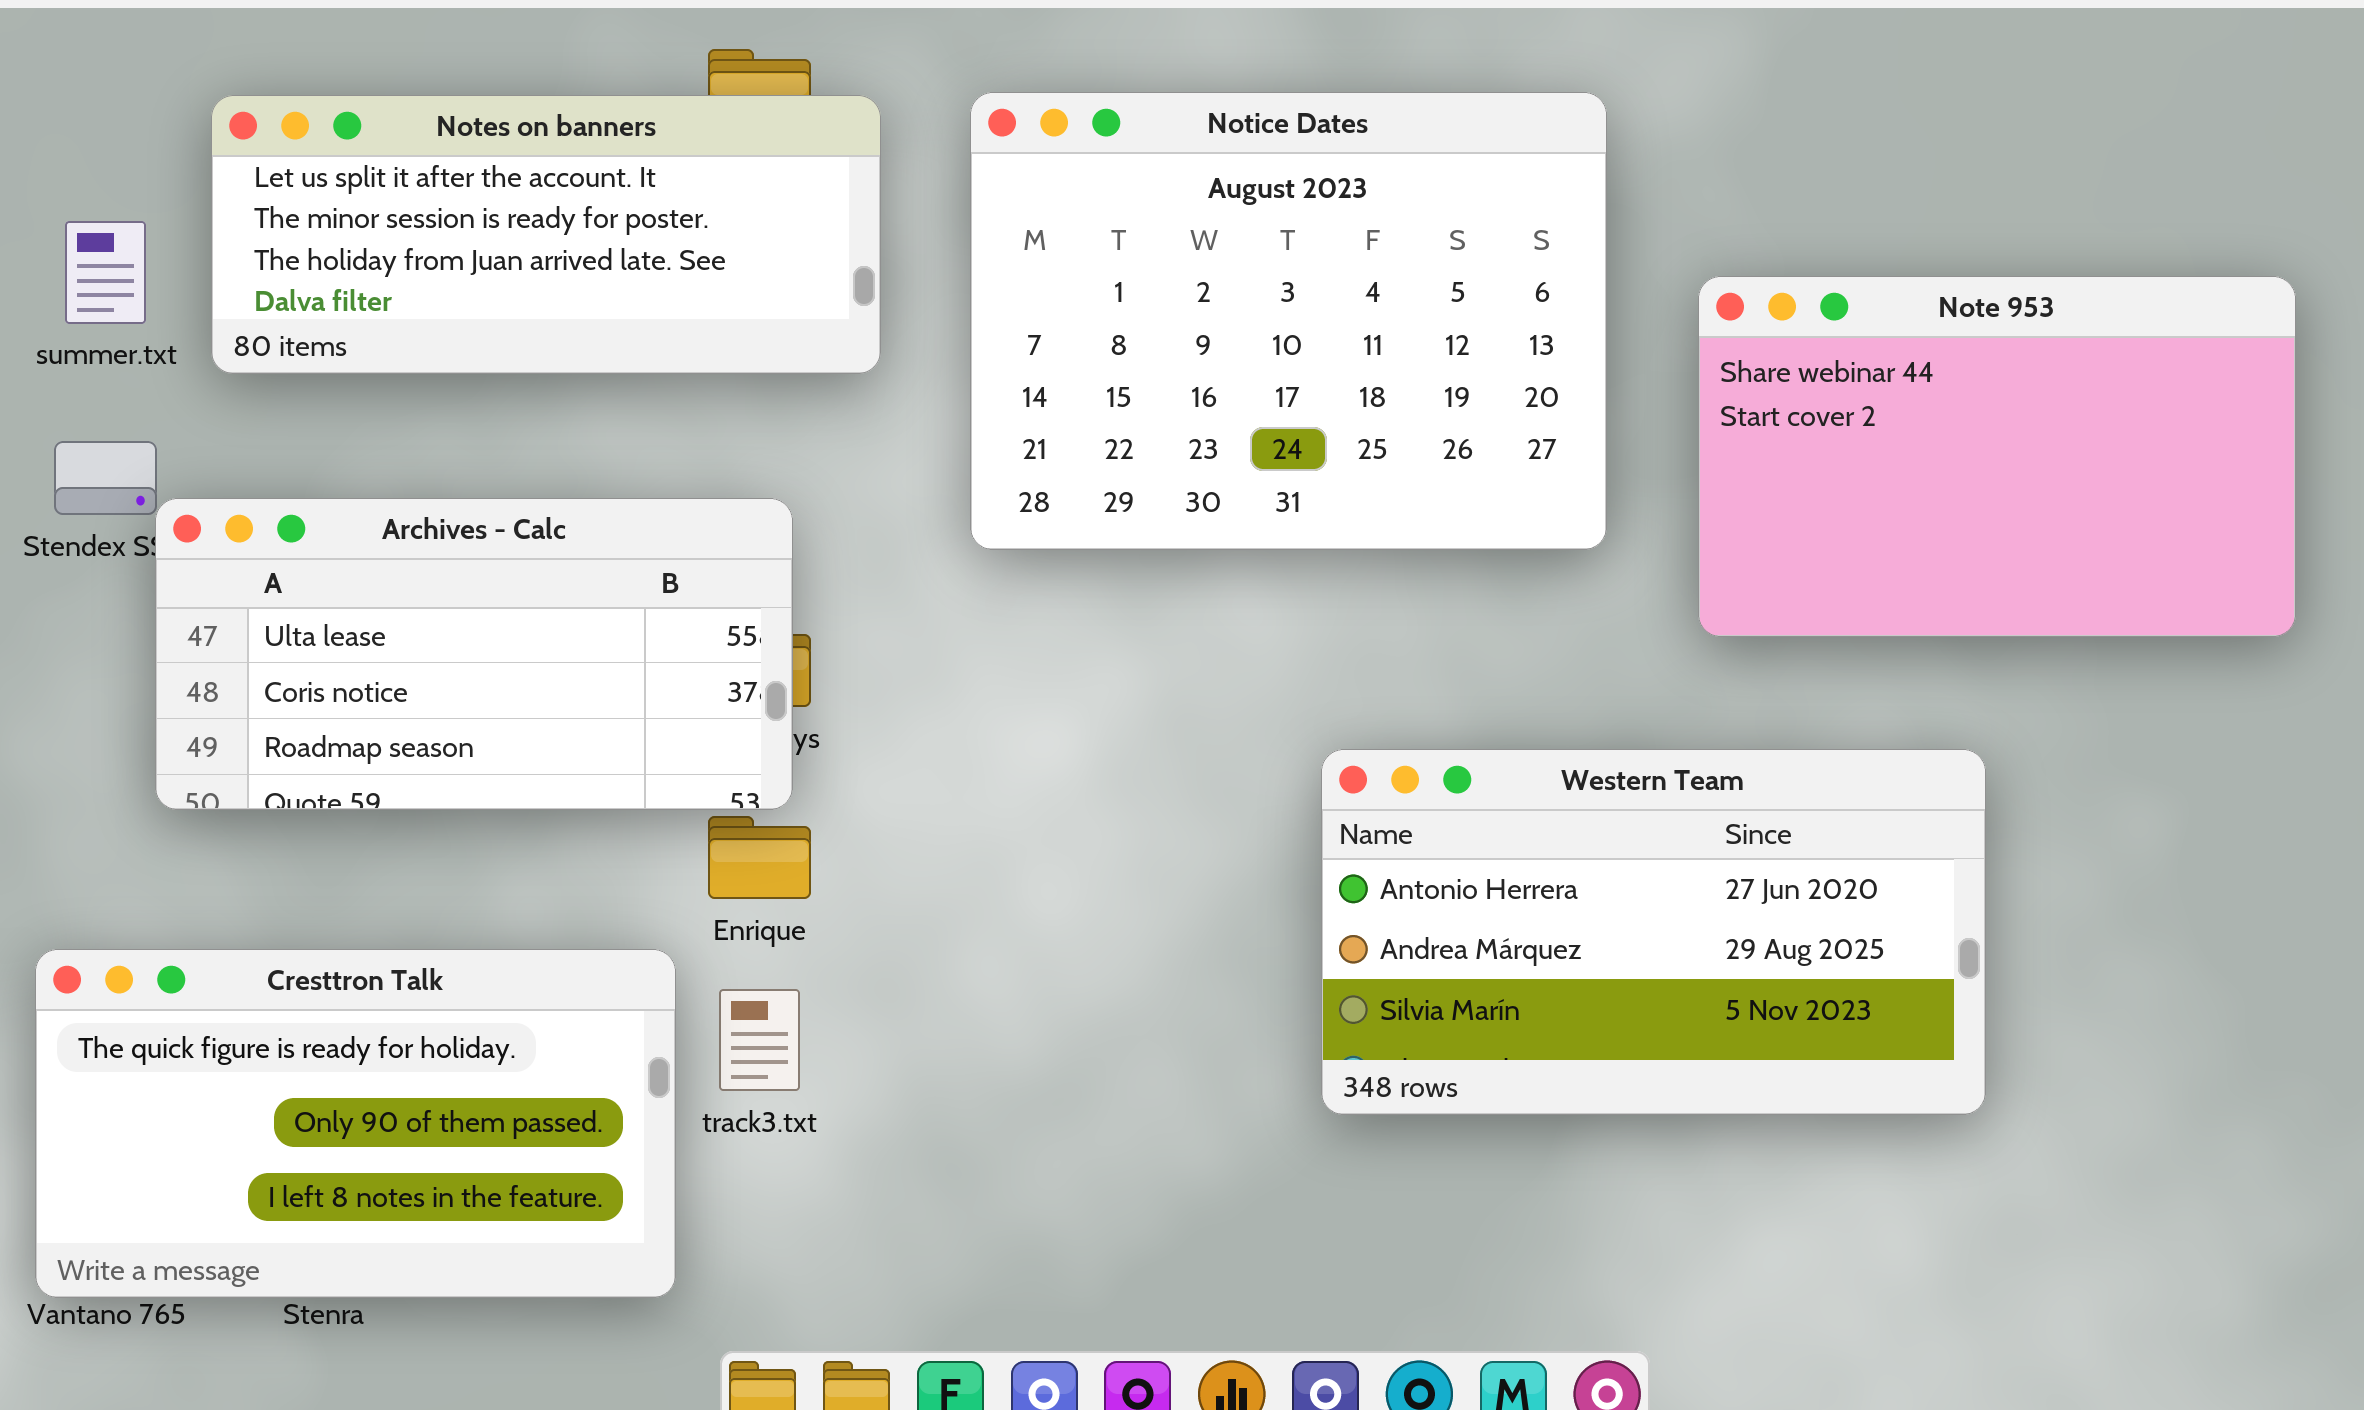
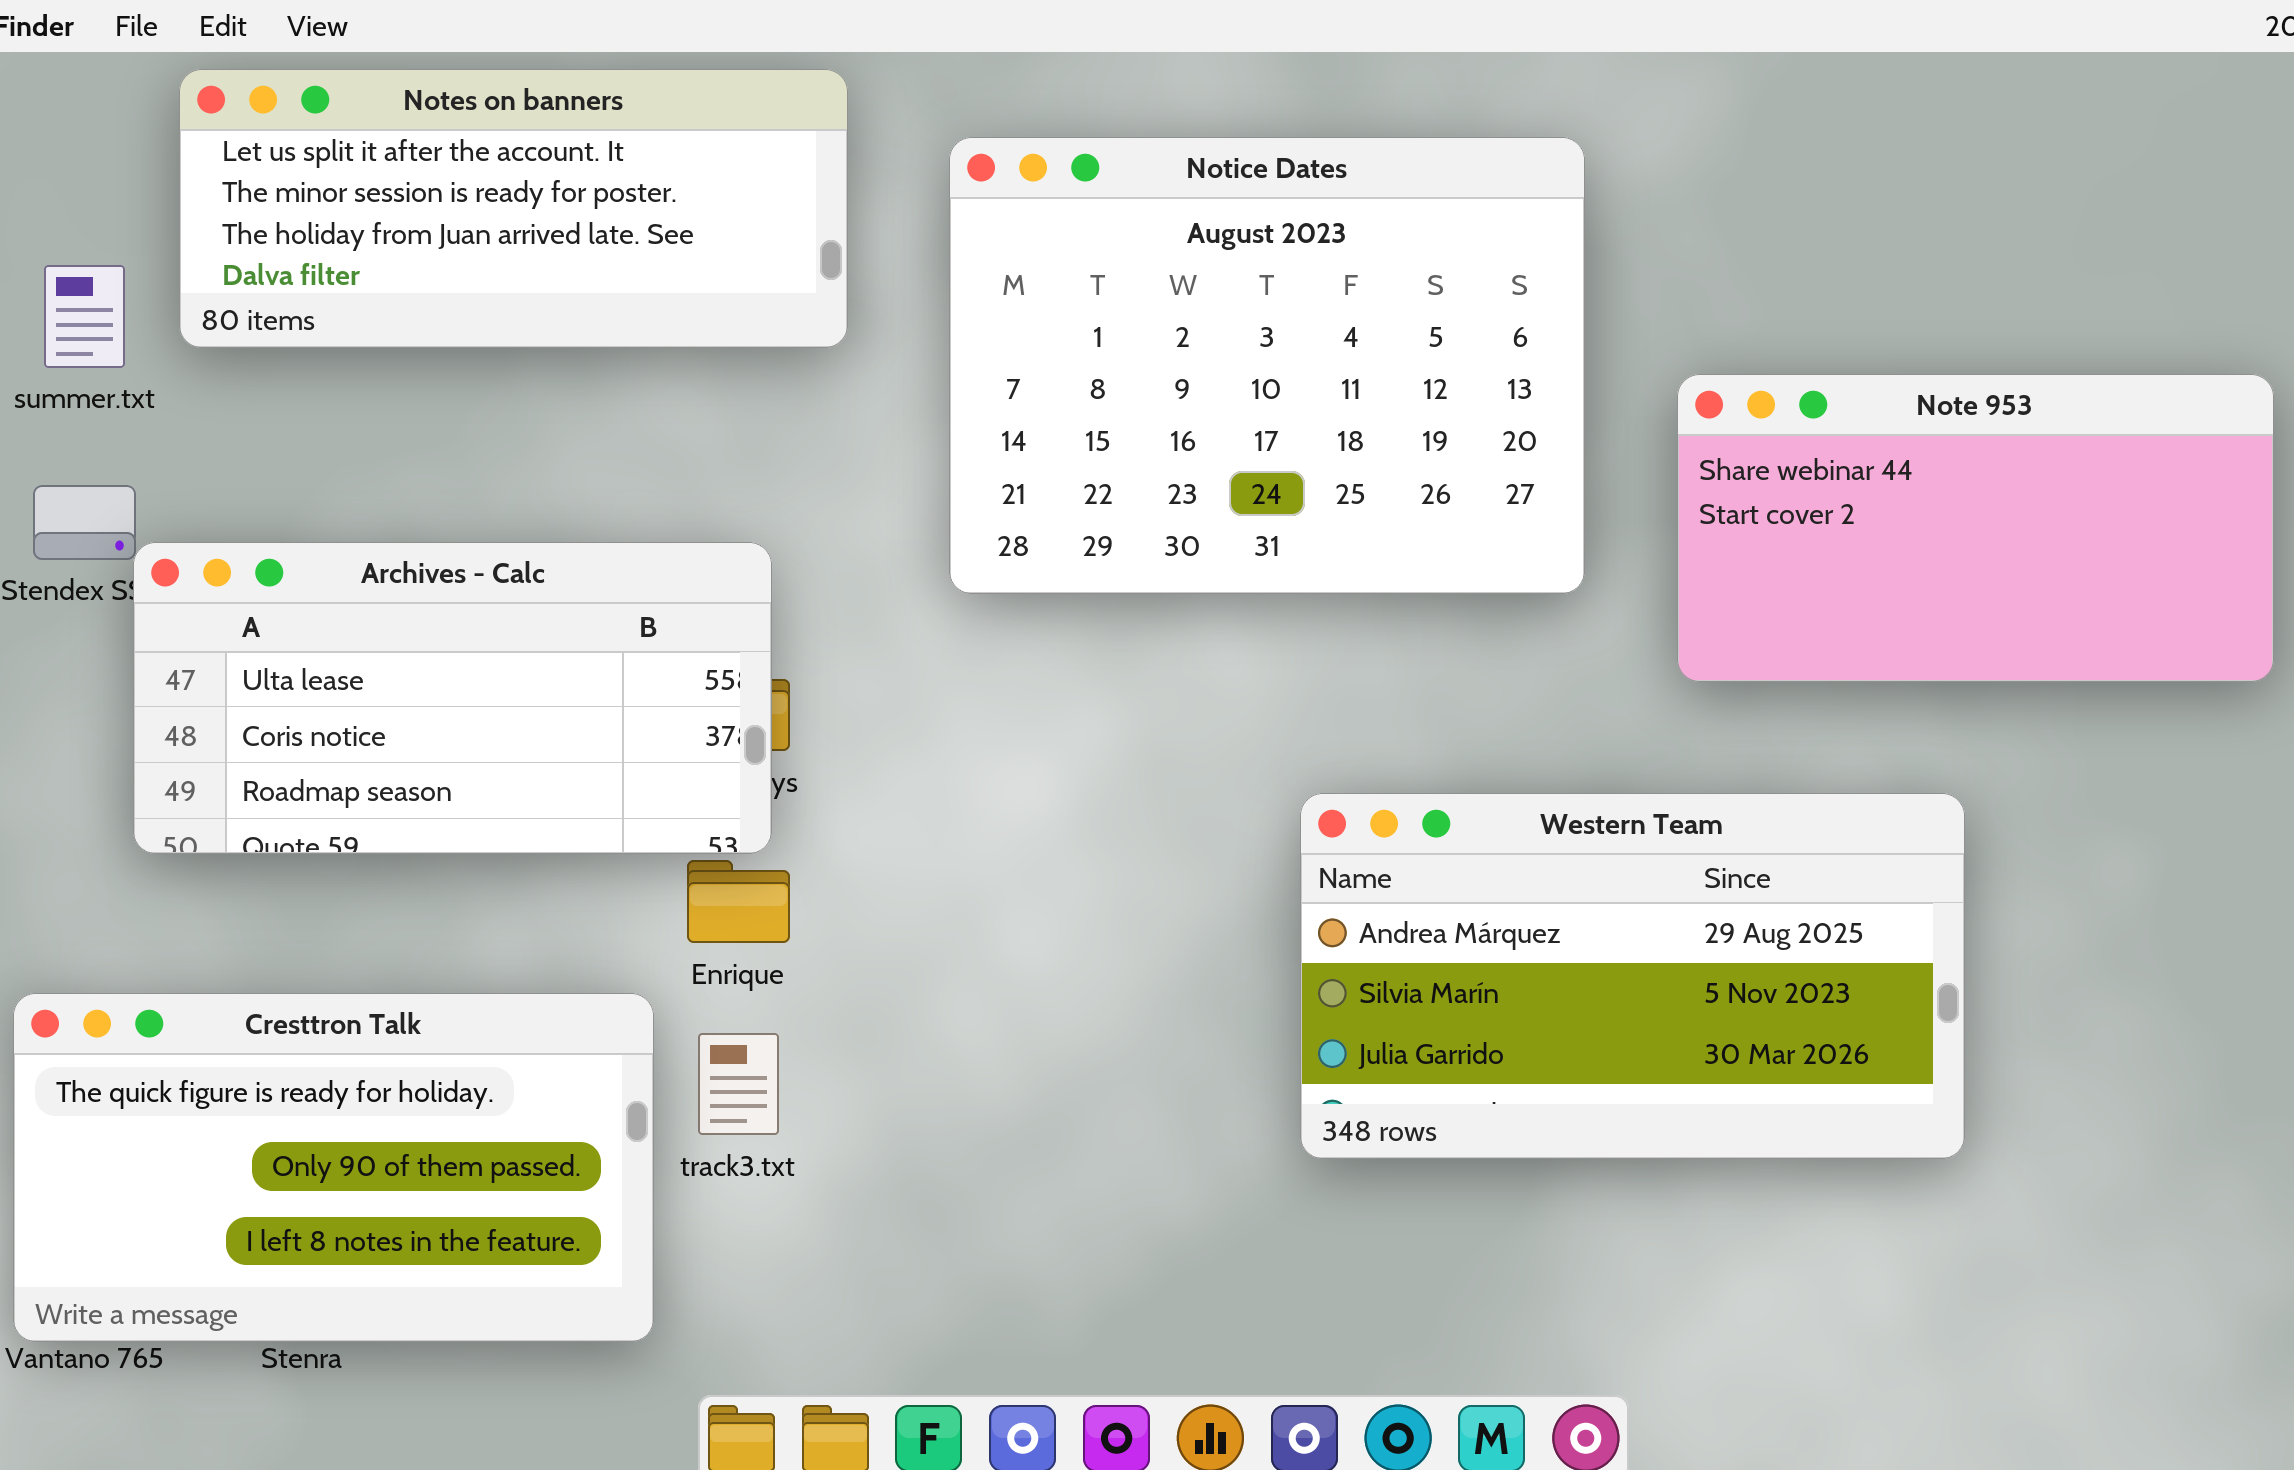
Notes on banners: [211,95,881,374] -> [179,69,848,348], moved
Note 953: [1698,276,2296,637] -> [1677,374,2274,682], resized
Western Team: [1321,749,1986,1115] -> [1300,793,1965,1159], scrolled down 1 row

